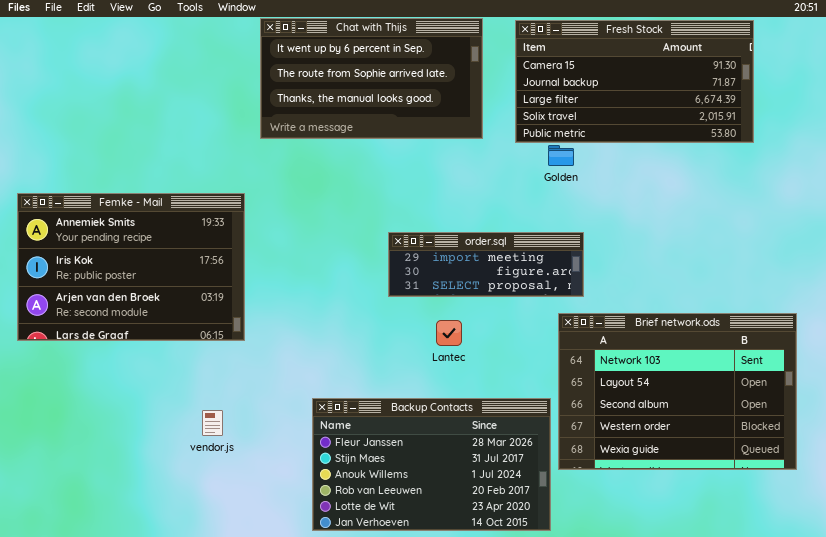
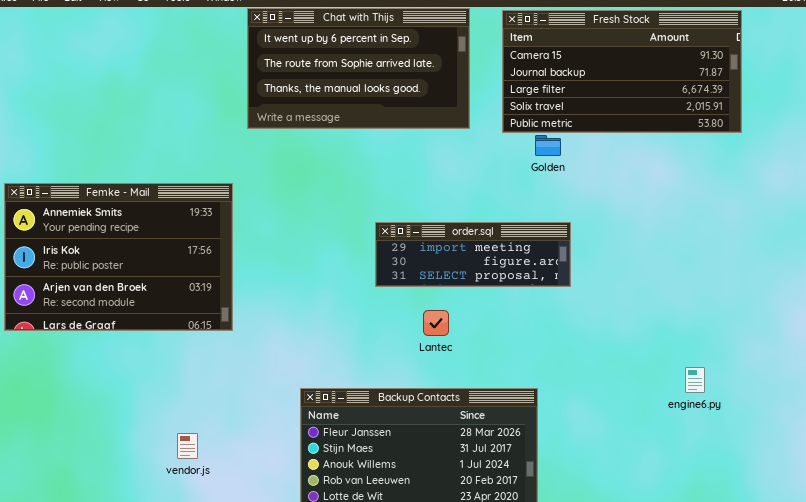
Brief network.ods: [558,313,797,470] -> none, closed
vendor.js: [202,410,223,436] -> [177,433,198,459], moved

